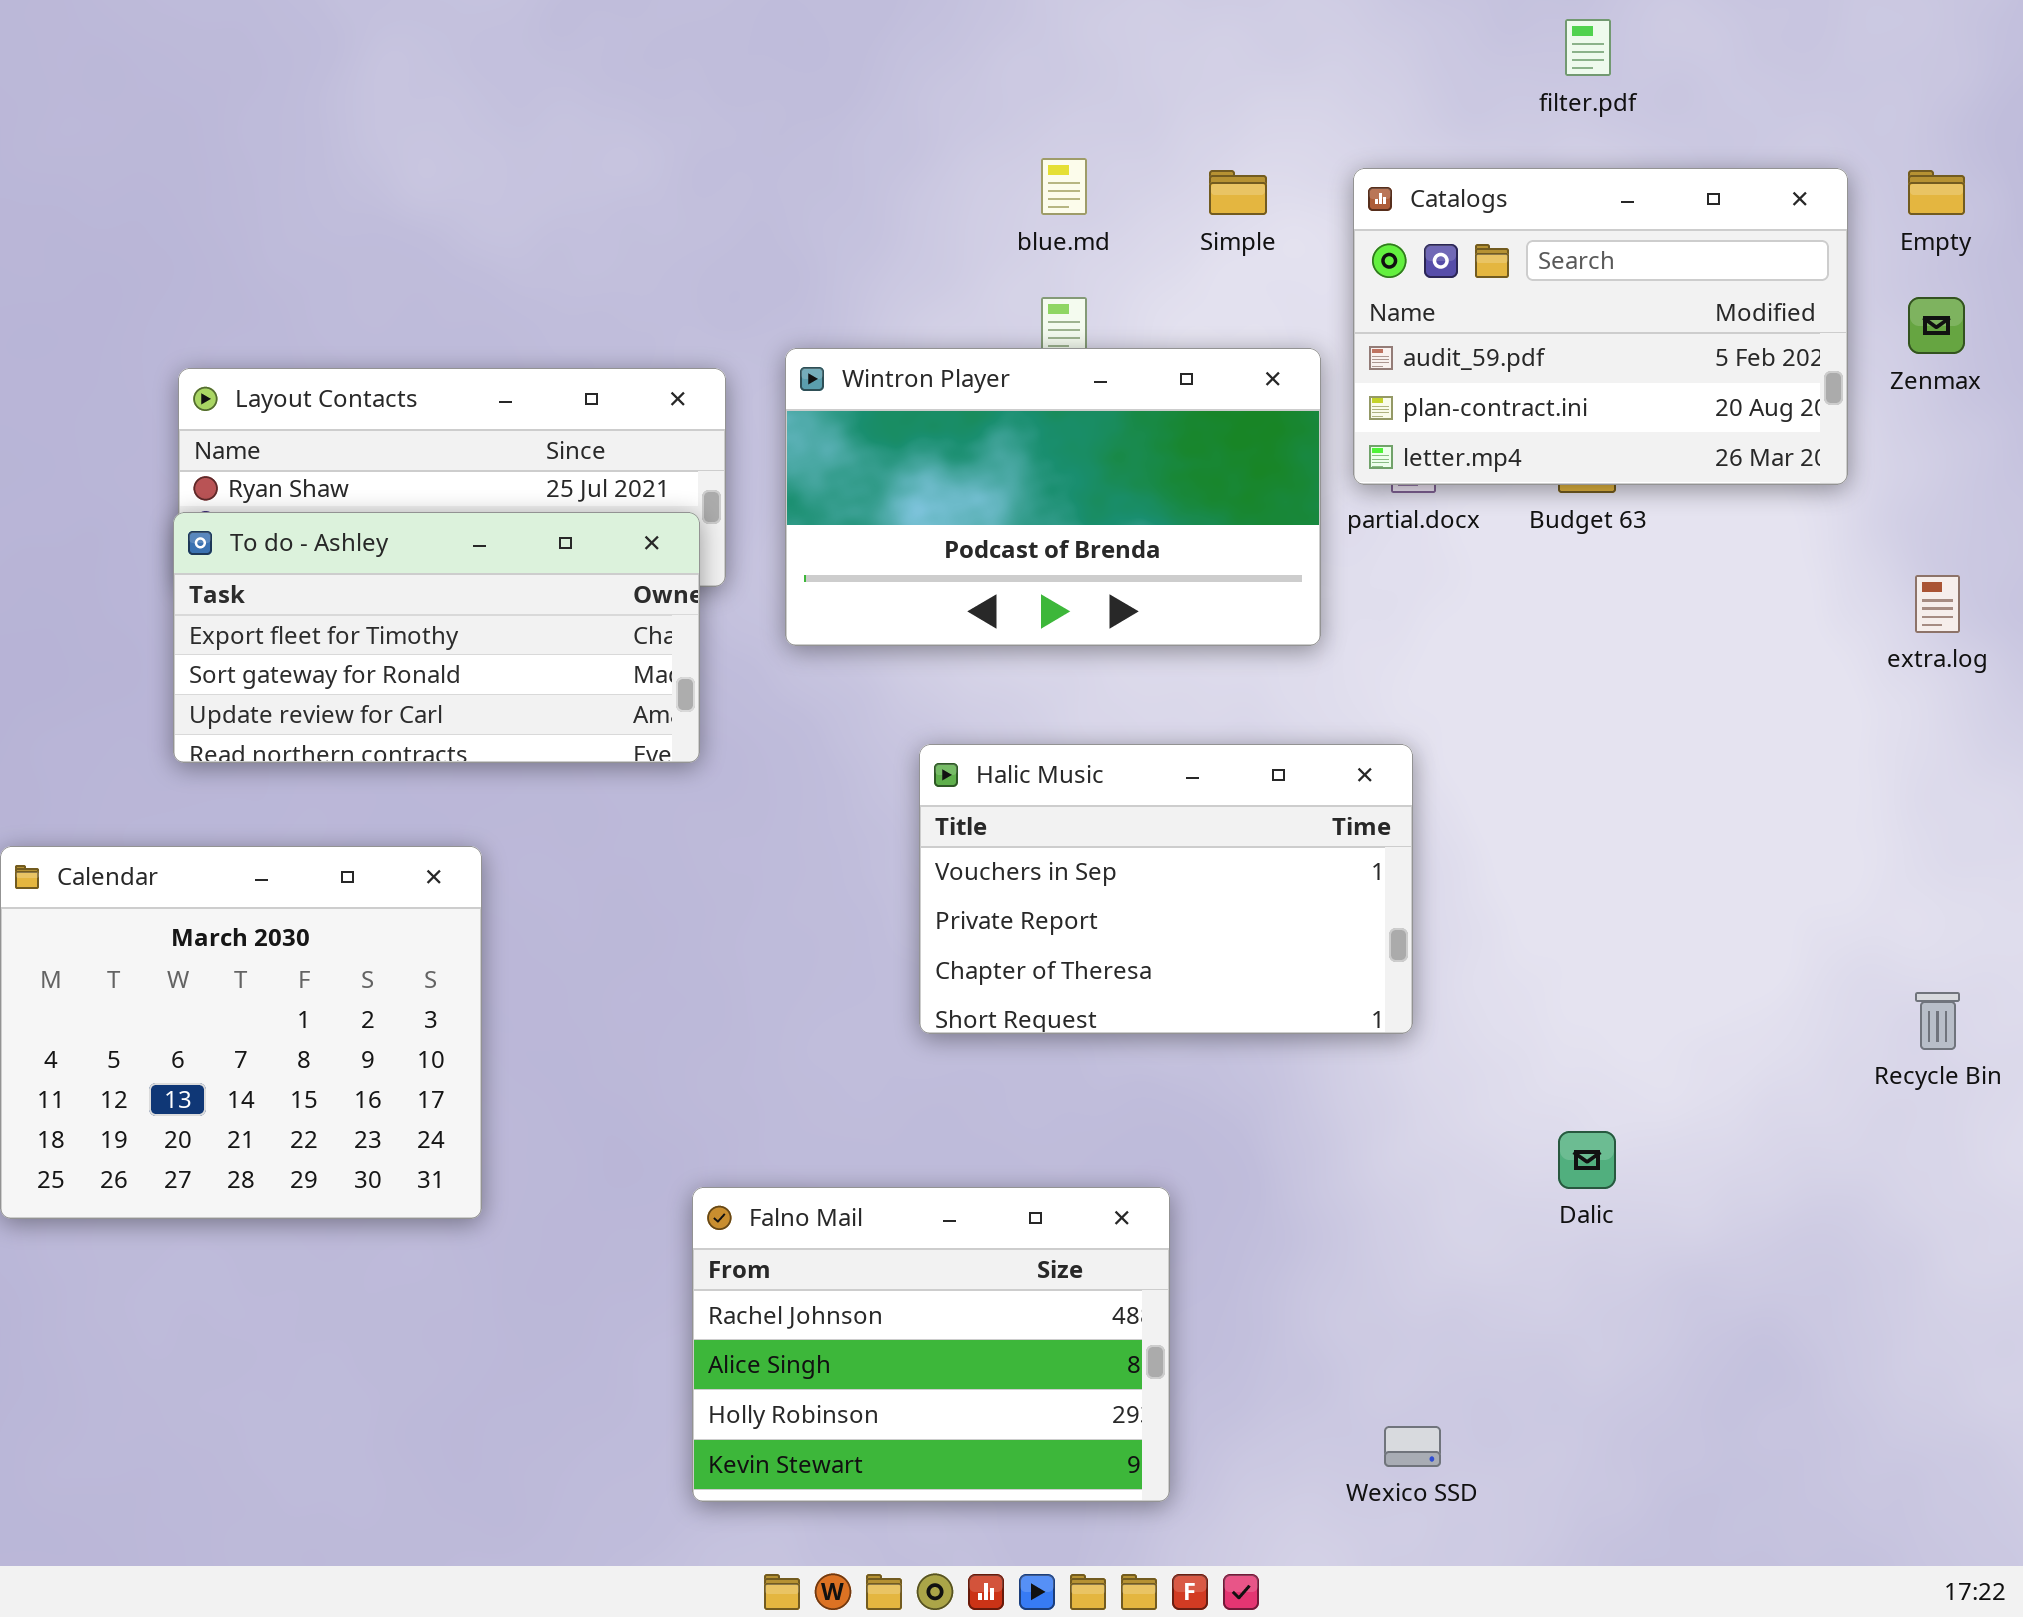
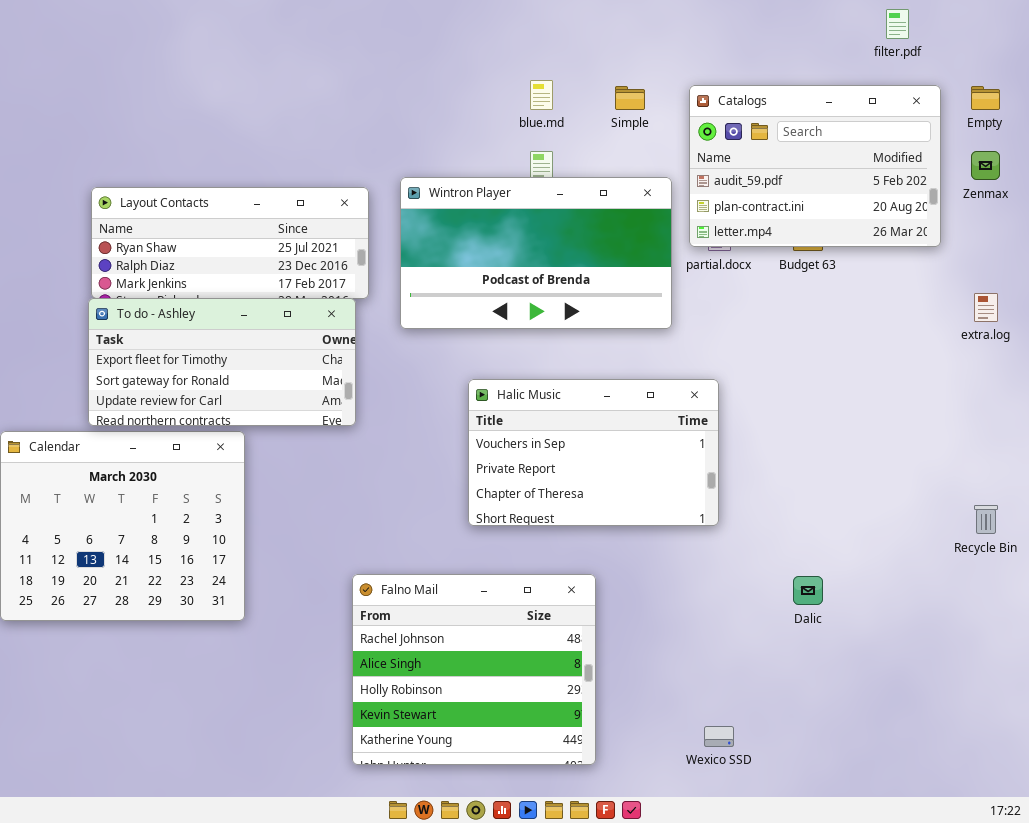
filter.pdf: [1565,19,1611,76] -> [886,9,909,39], moved
To do - Ashley: [173,512,700,763] -> [88,298,356,426], moved
Falno Mail: [692,1187,1170,1502] -> [352,574,596,765], resized

